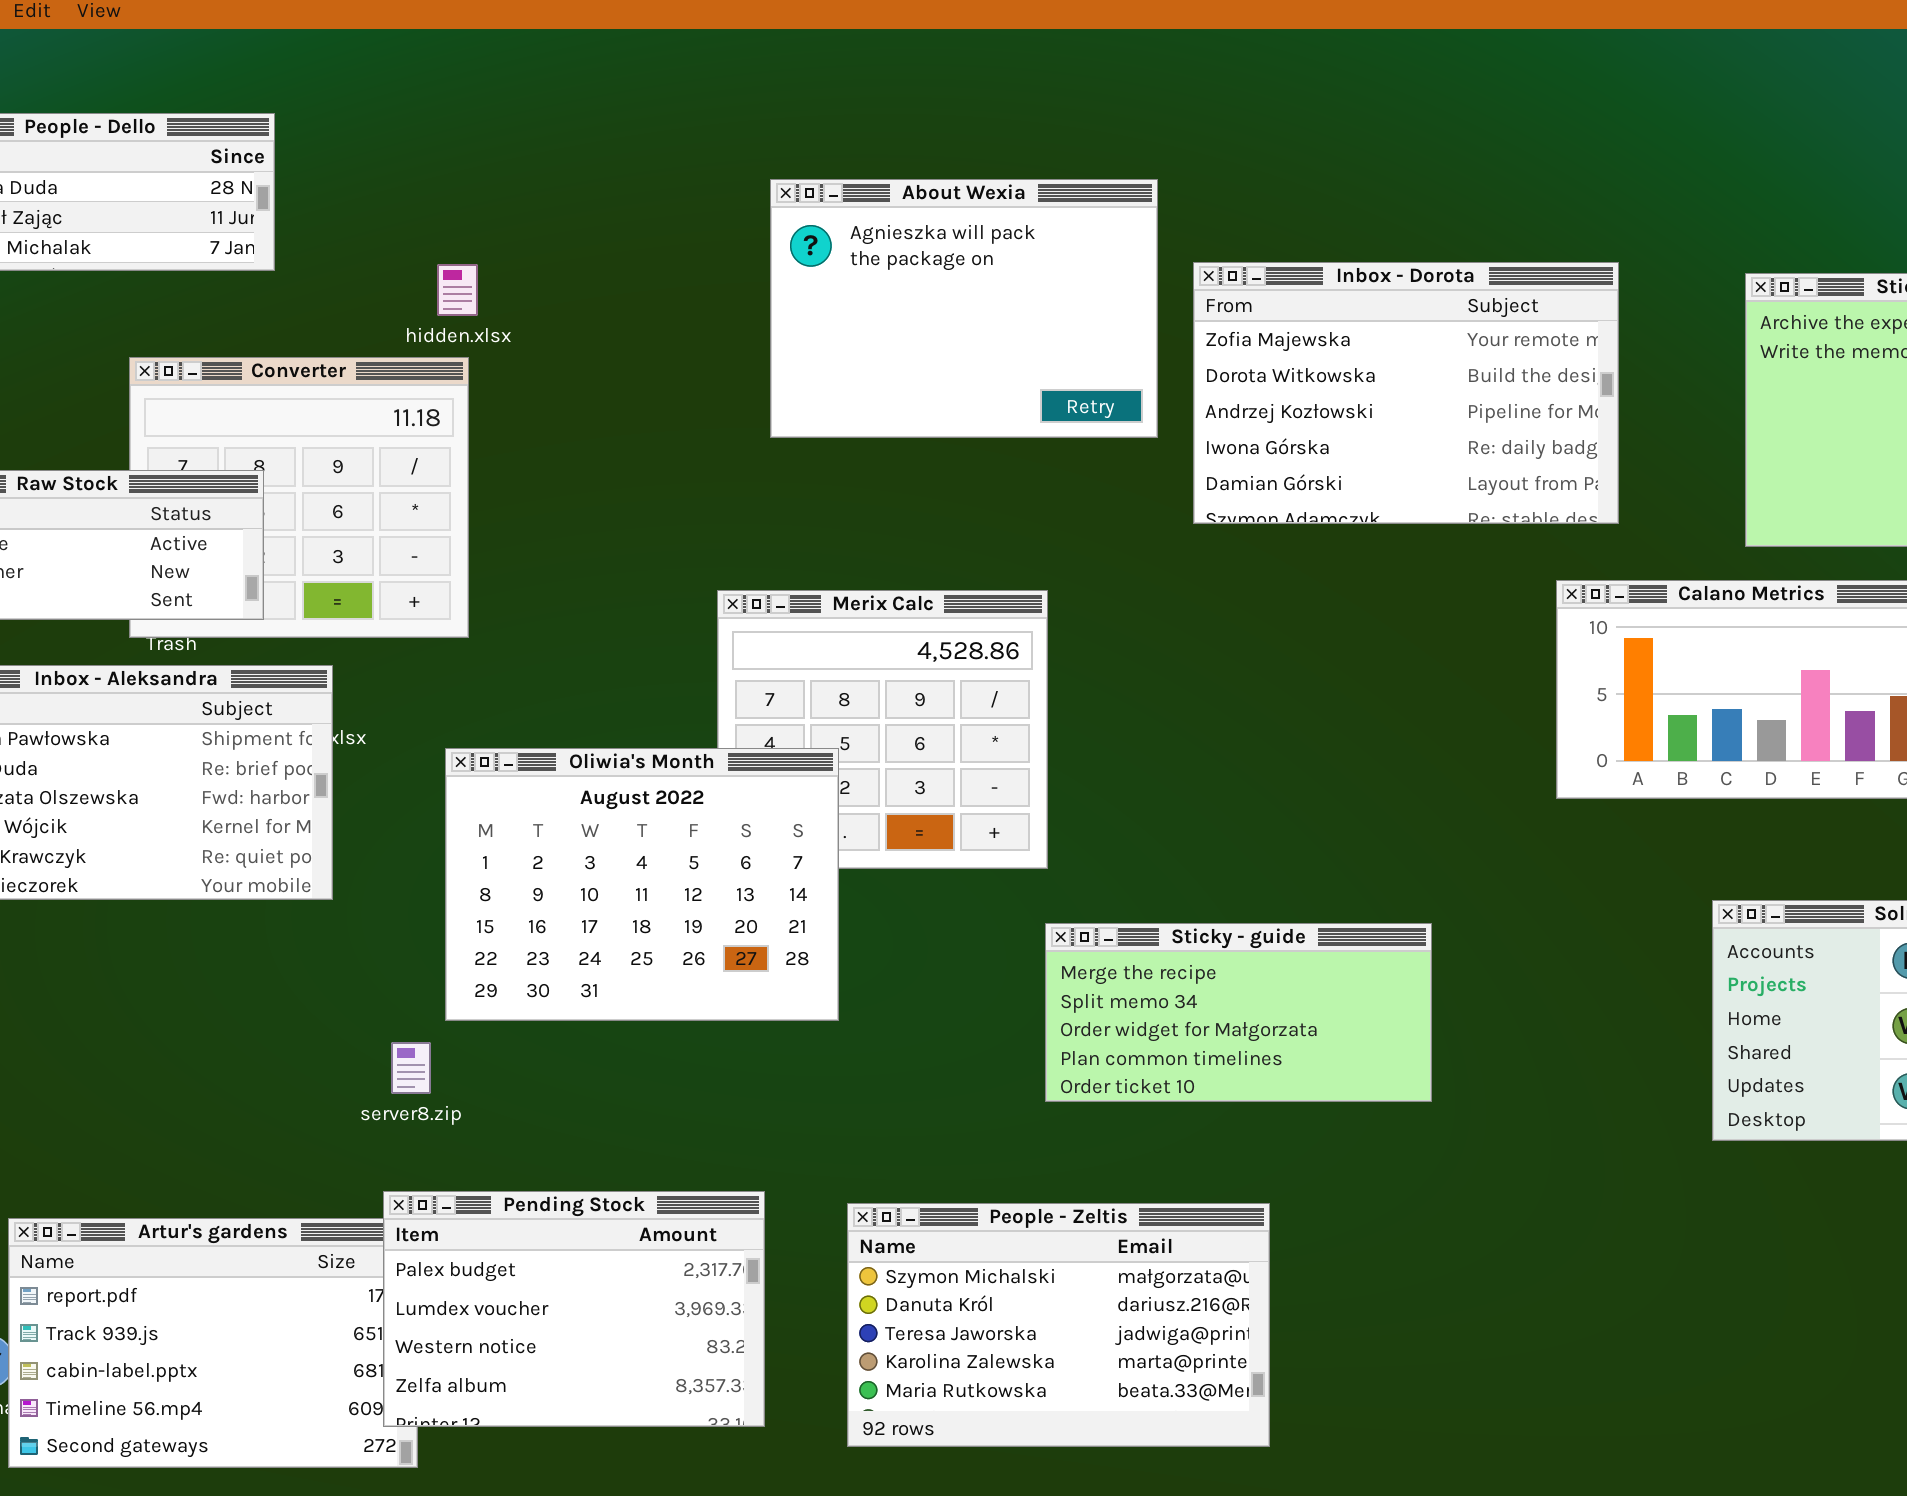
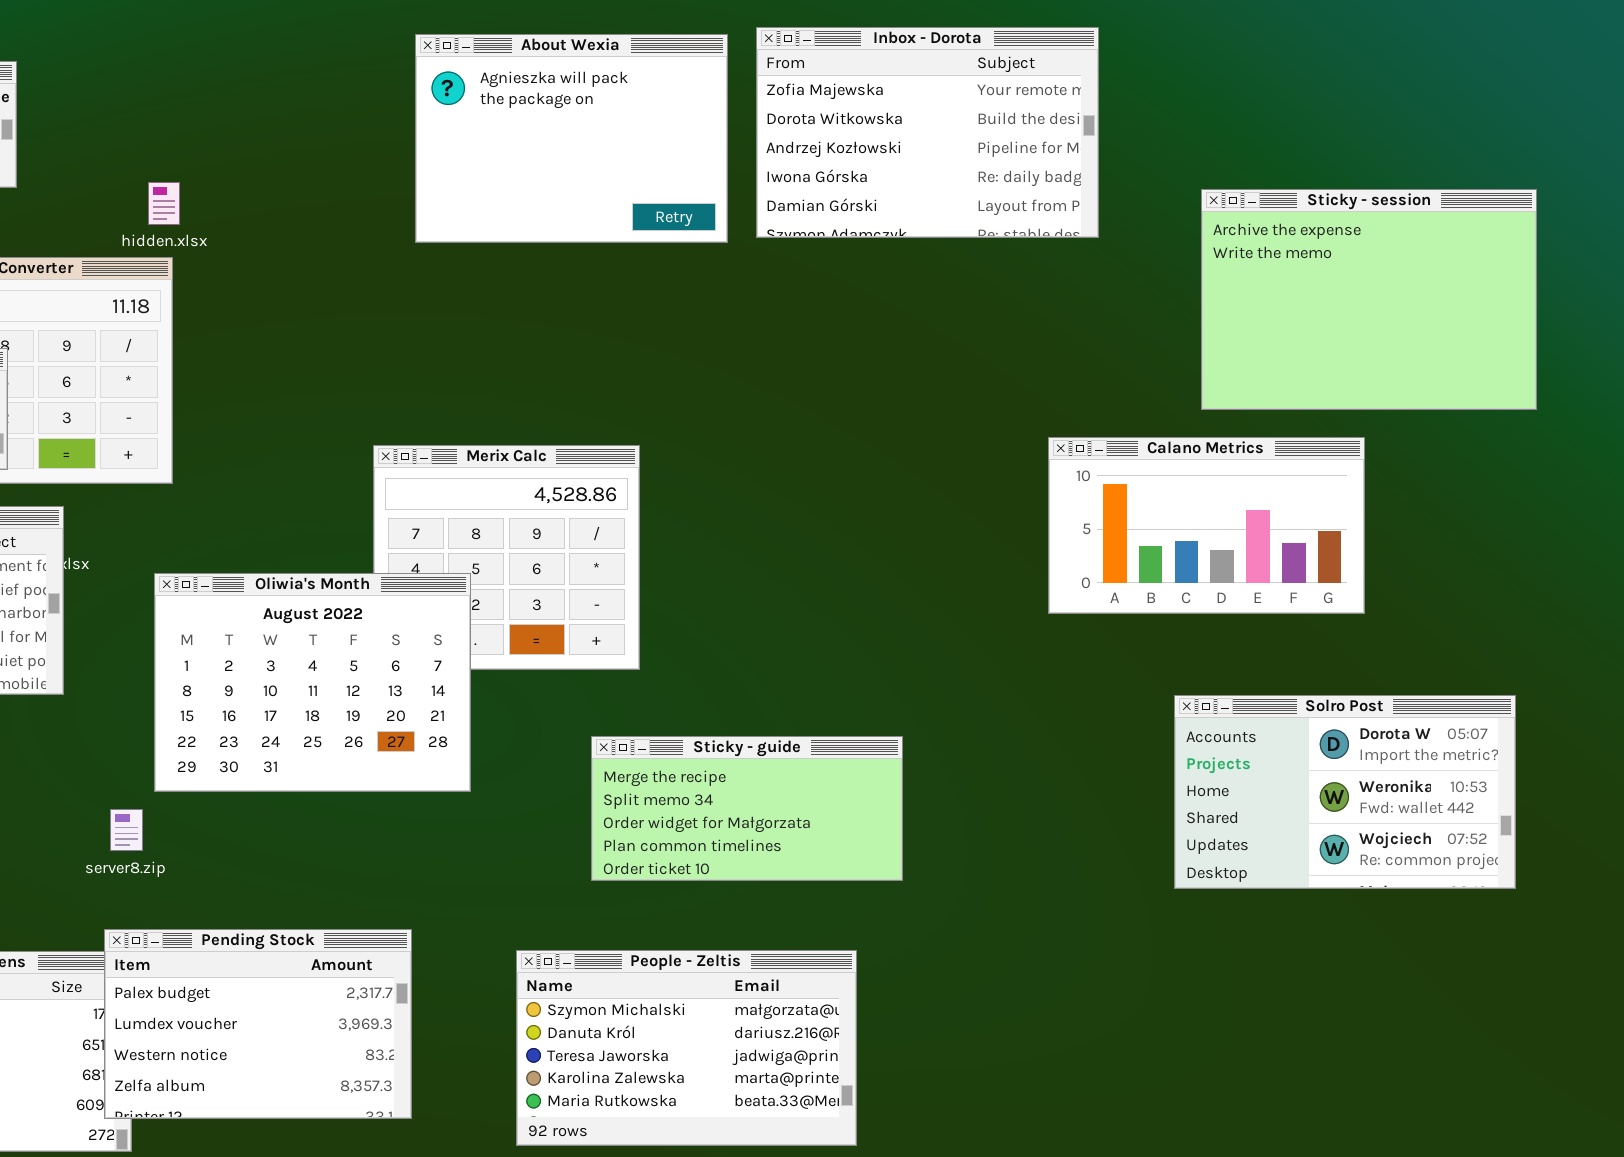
About Wexia: [770,179,1158,438] -> [415,34,728,243], moved
Inbox - Dorota: [1193,262,1619,524] -> [756,27,1099,238], moved
Sticky - guide: [1045,923,1432,1102] -> [591,736,903,881], moved
People - Zeltis: [847,1203,1270,1447] -> [516,950,857,1146], moved

